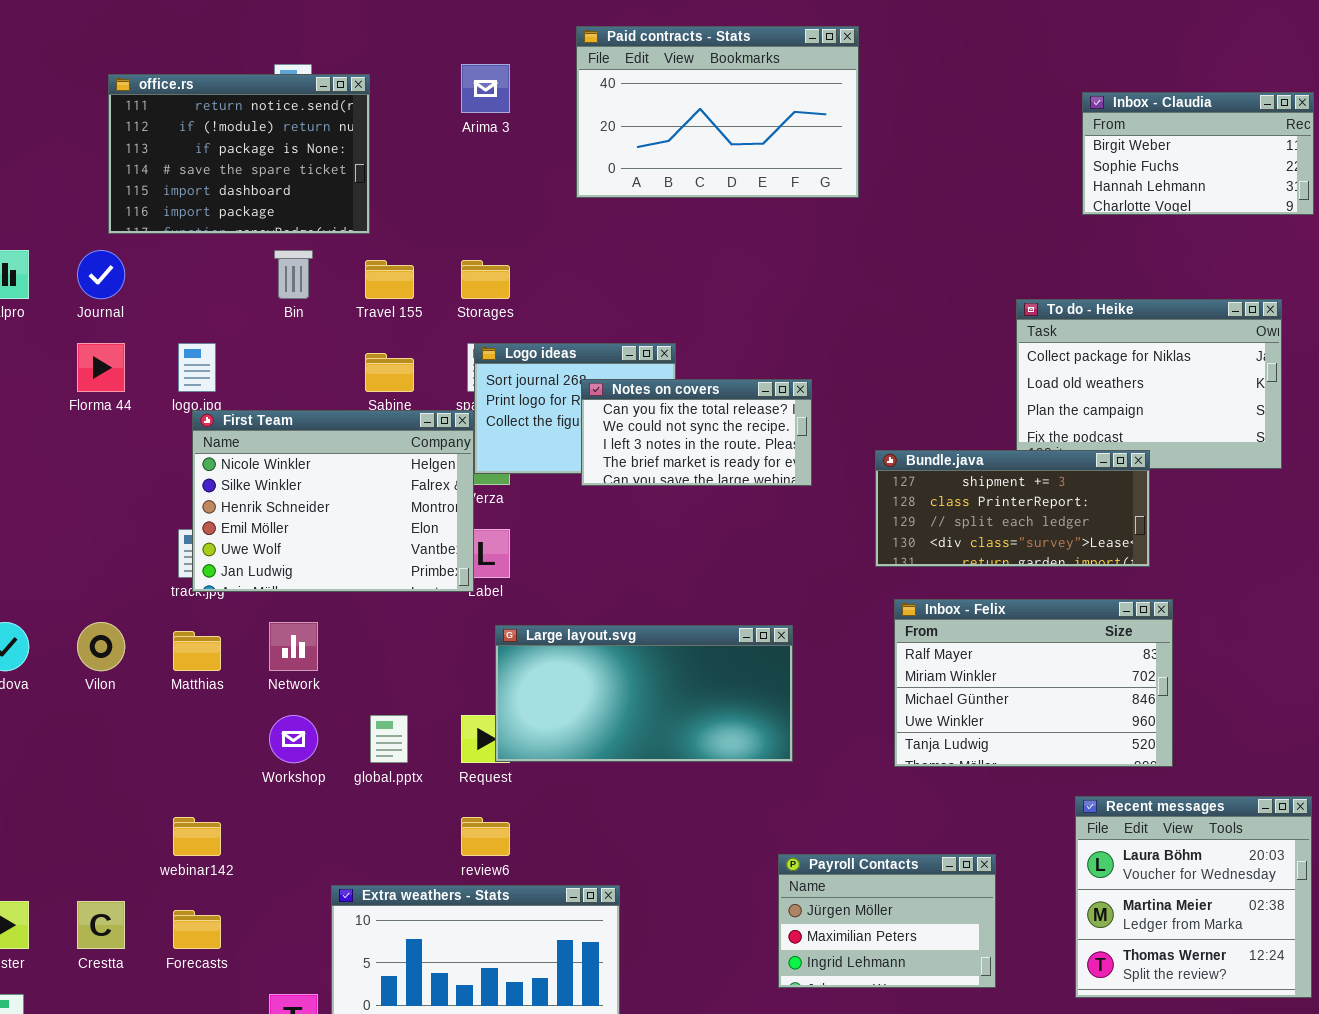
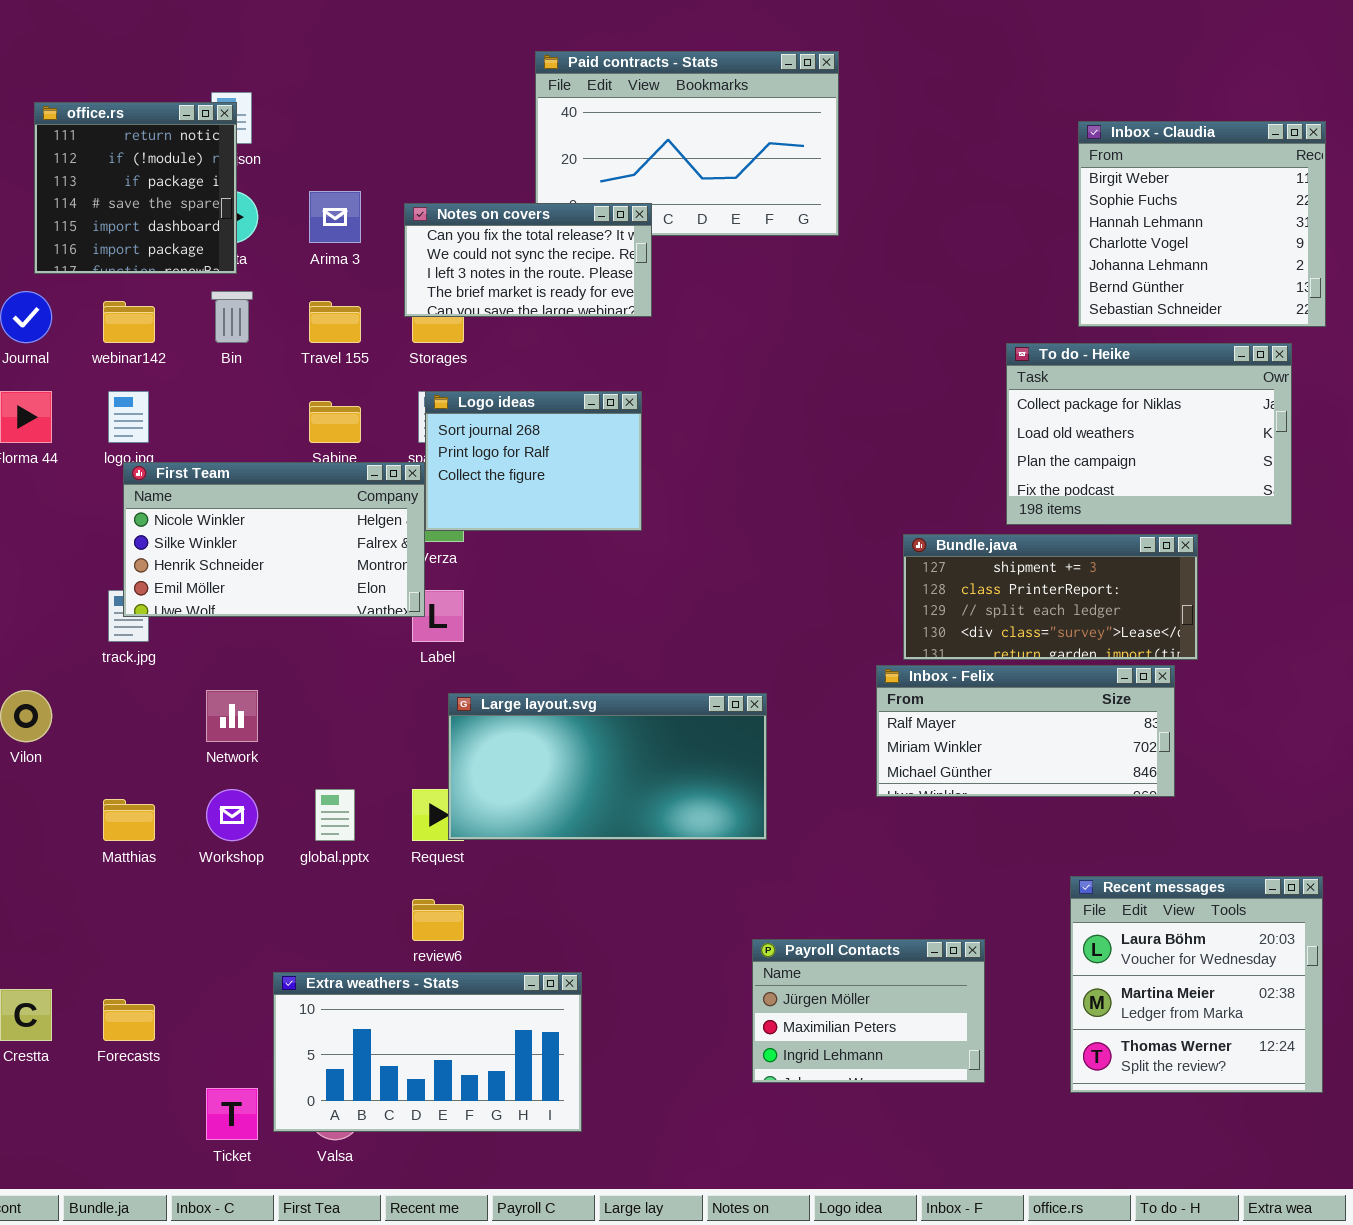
Arima 3: [461,64,510,113] -> [309,191,361,243], moved
office.rs: [108,74,370,234] -> [34,102,237,274], resized
Inbox - Claudia: [1082,92,1314,215] -> [1078,121,1326,327], resized
Notes on covers: [581,379,812,486] -> [404,203,652,317], moved
First Team: [192,410,474,592] -> [123,462,425,617], resized
Bundle.java: [875,450,1150,567] -> [903,534,1198,660], moved
Inbox - Felix: [894,599,1173,767] -> [876,665,1175,797], resized
Matthias: [173,631,221,671] -> [103,799,155,841], moved
webinar142: [173,817,221,856] -> [103,301,155,343], moved

